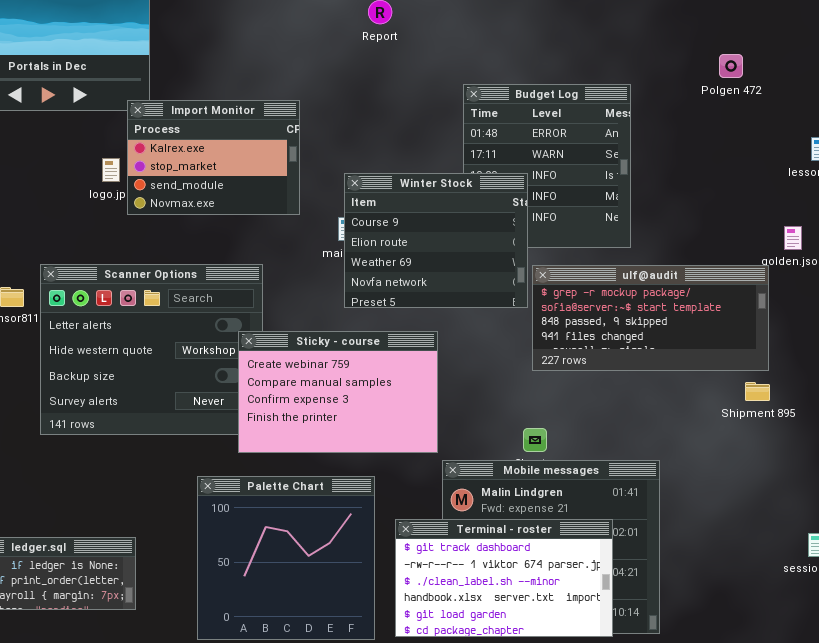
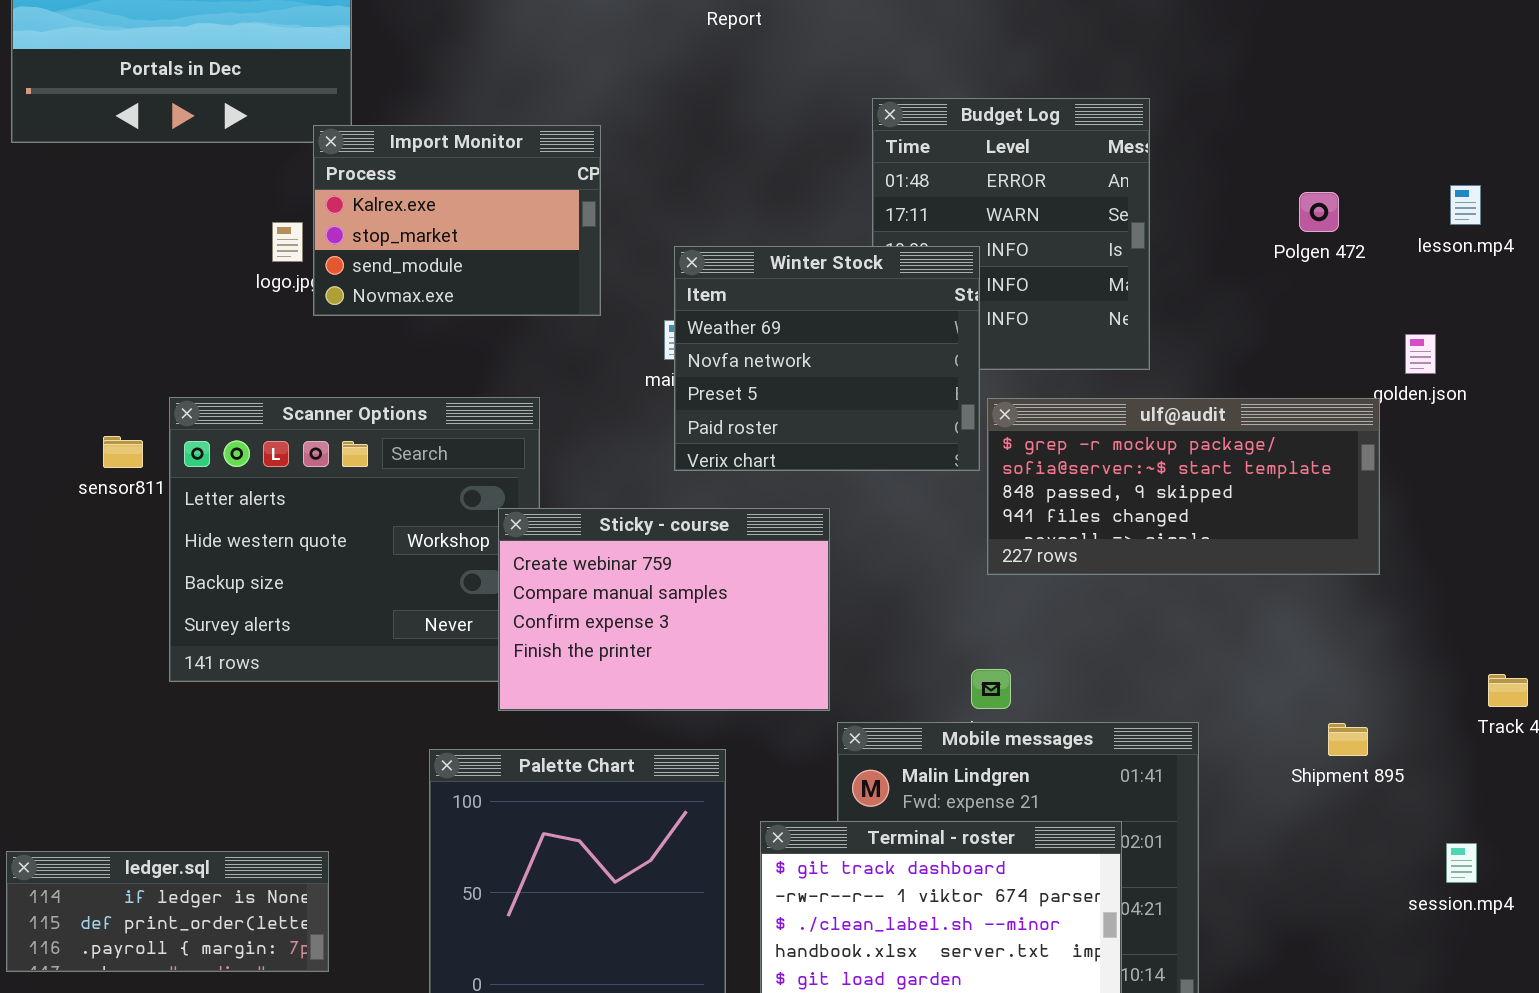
Polgen 472: [719,54,743,78] -> [1299,192,1339,232], moved
Winter Stock: [344,173,528,308] -> [674,246,980,471], scrolled down 2 rows
Shipment 895: [745,382,770,401] -> [1328,723,1368,756], moved

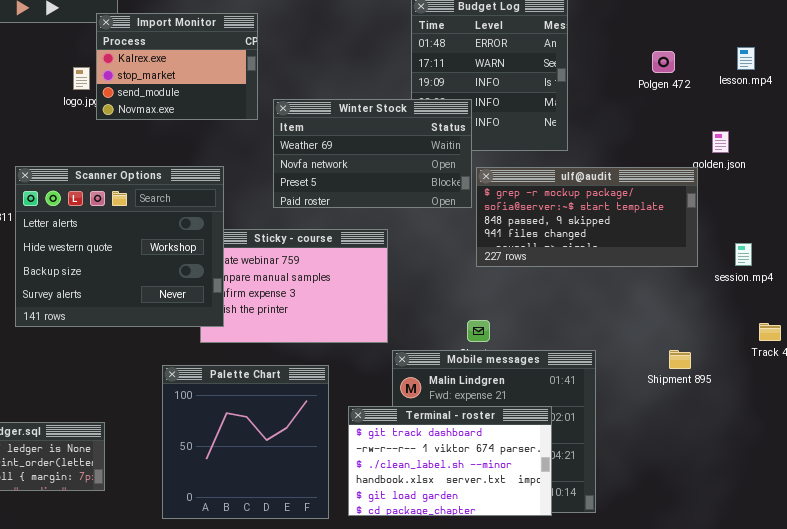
Winter Stock: [674,246,980,471] -> [273,99,472,208], resized
Scanner Options: [169,397,540,682] -> [15,166,224,327], raised
session.mp4: [1446,843,1477,883] -> [735,243,752,266], moved

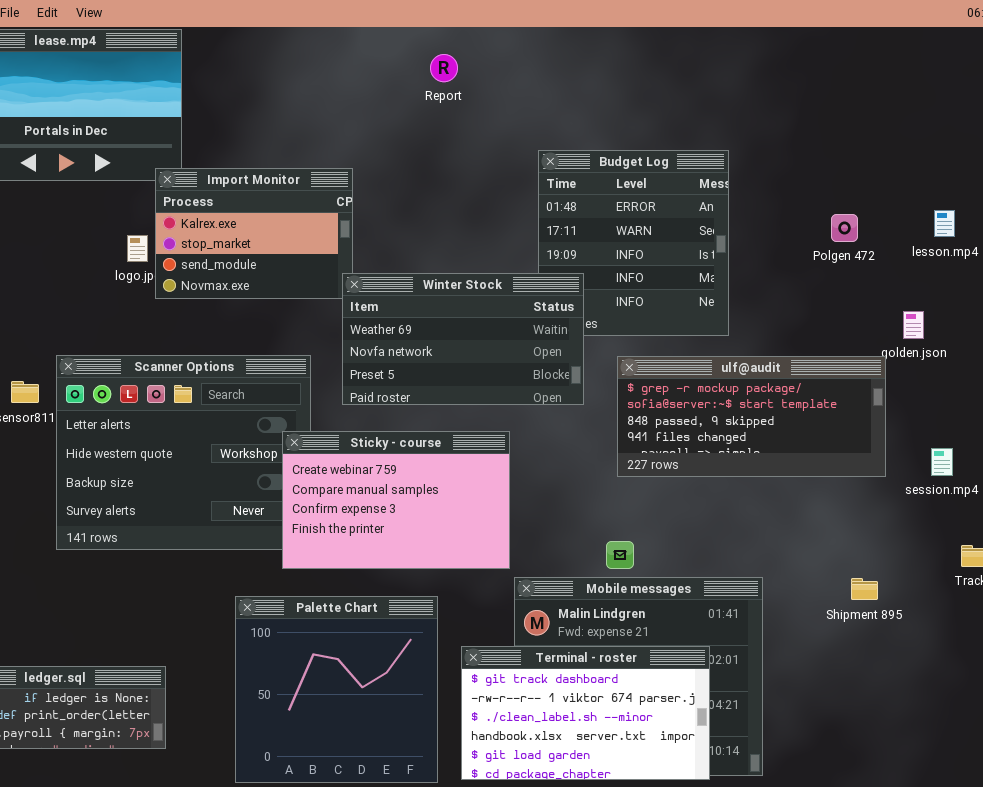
Winter Stock: [273,99,472,208] -> [342,273,584,405], moved
Sticky - course: [200,229,388,343] -> [282,431,510,569], raised

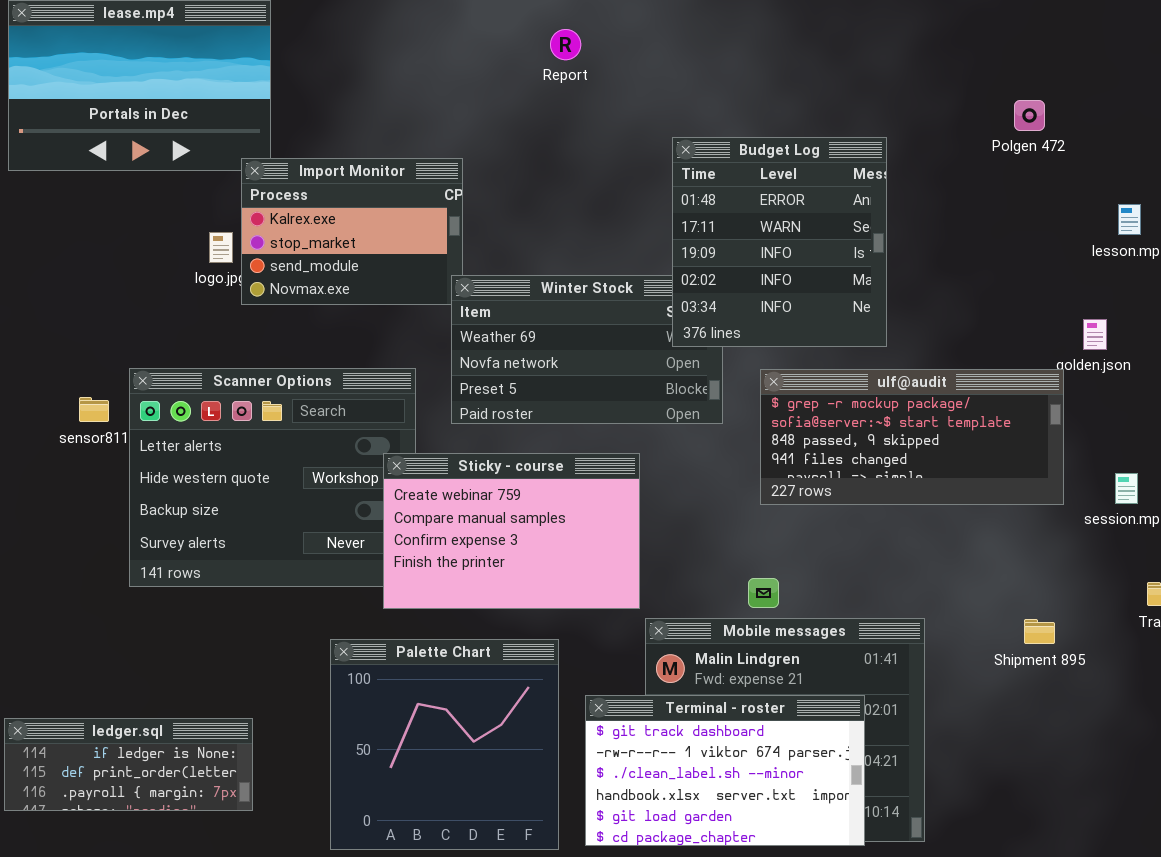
Budget Log: [538,150,729,336] -> [672,137,887,347], raised
Polgen 472: [831,214,858,242] -> [1014,100,1045,131], moved

